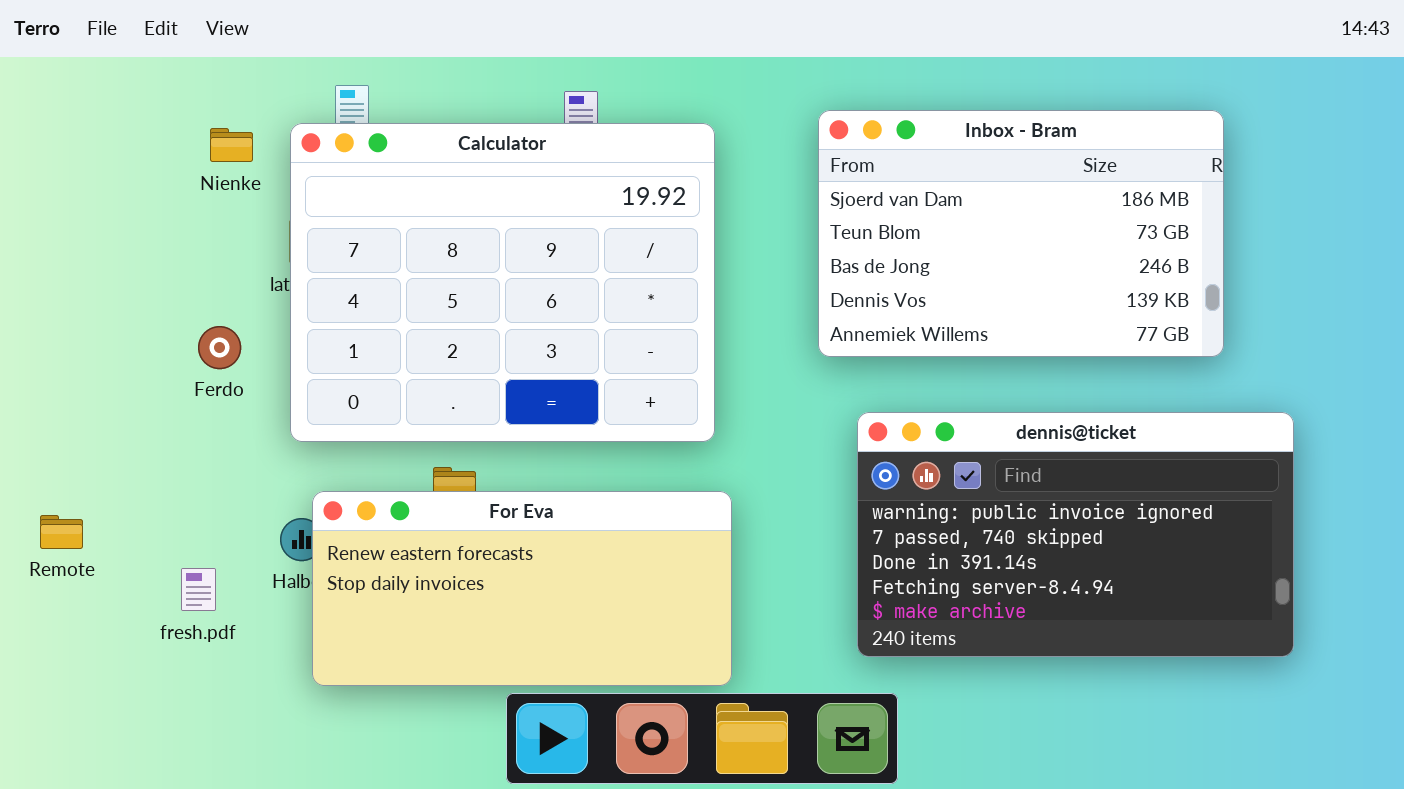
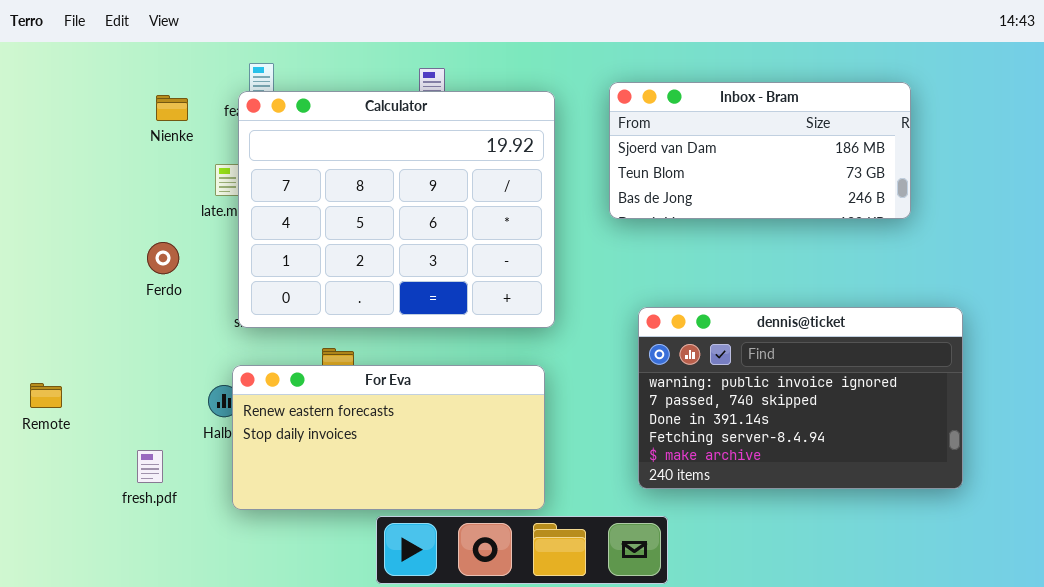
Inbox - Bram: [818,110,1224,357] -> [609,82,911,219], resized
Calculator: [290,123,715,442] -> [238,91,555,328], moved
fresh.pdf: [181,568,216,611] -> [137,450,163,483], moved

